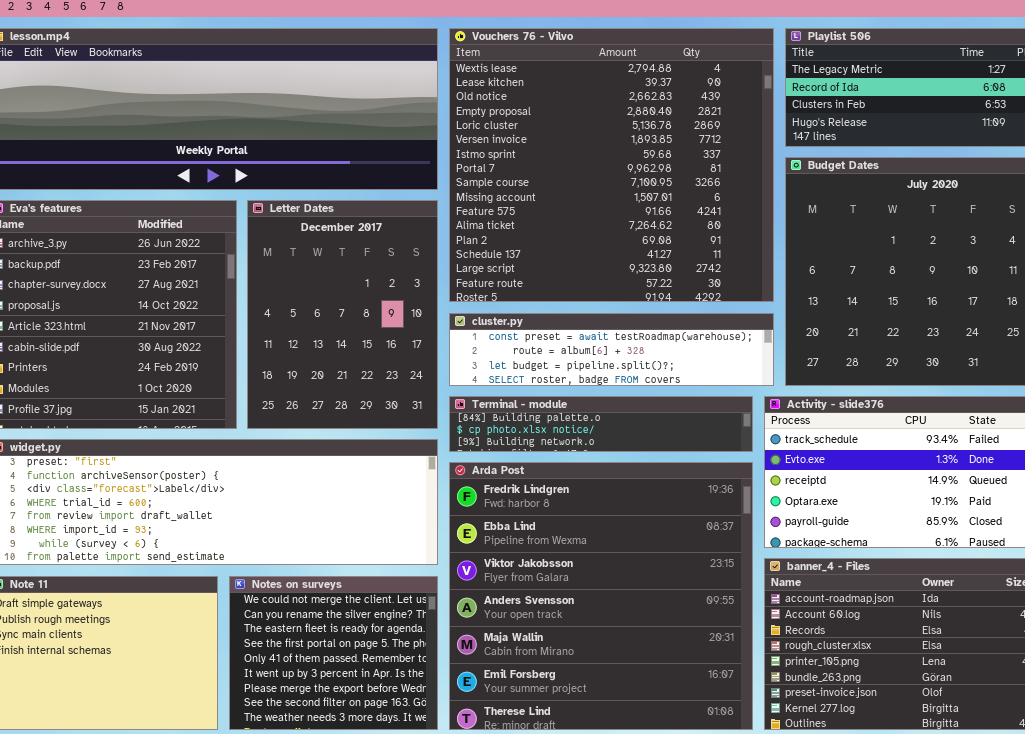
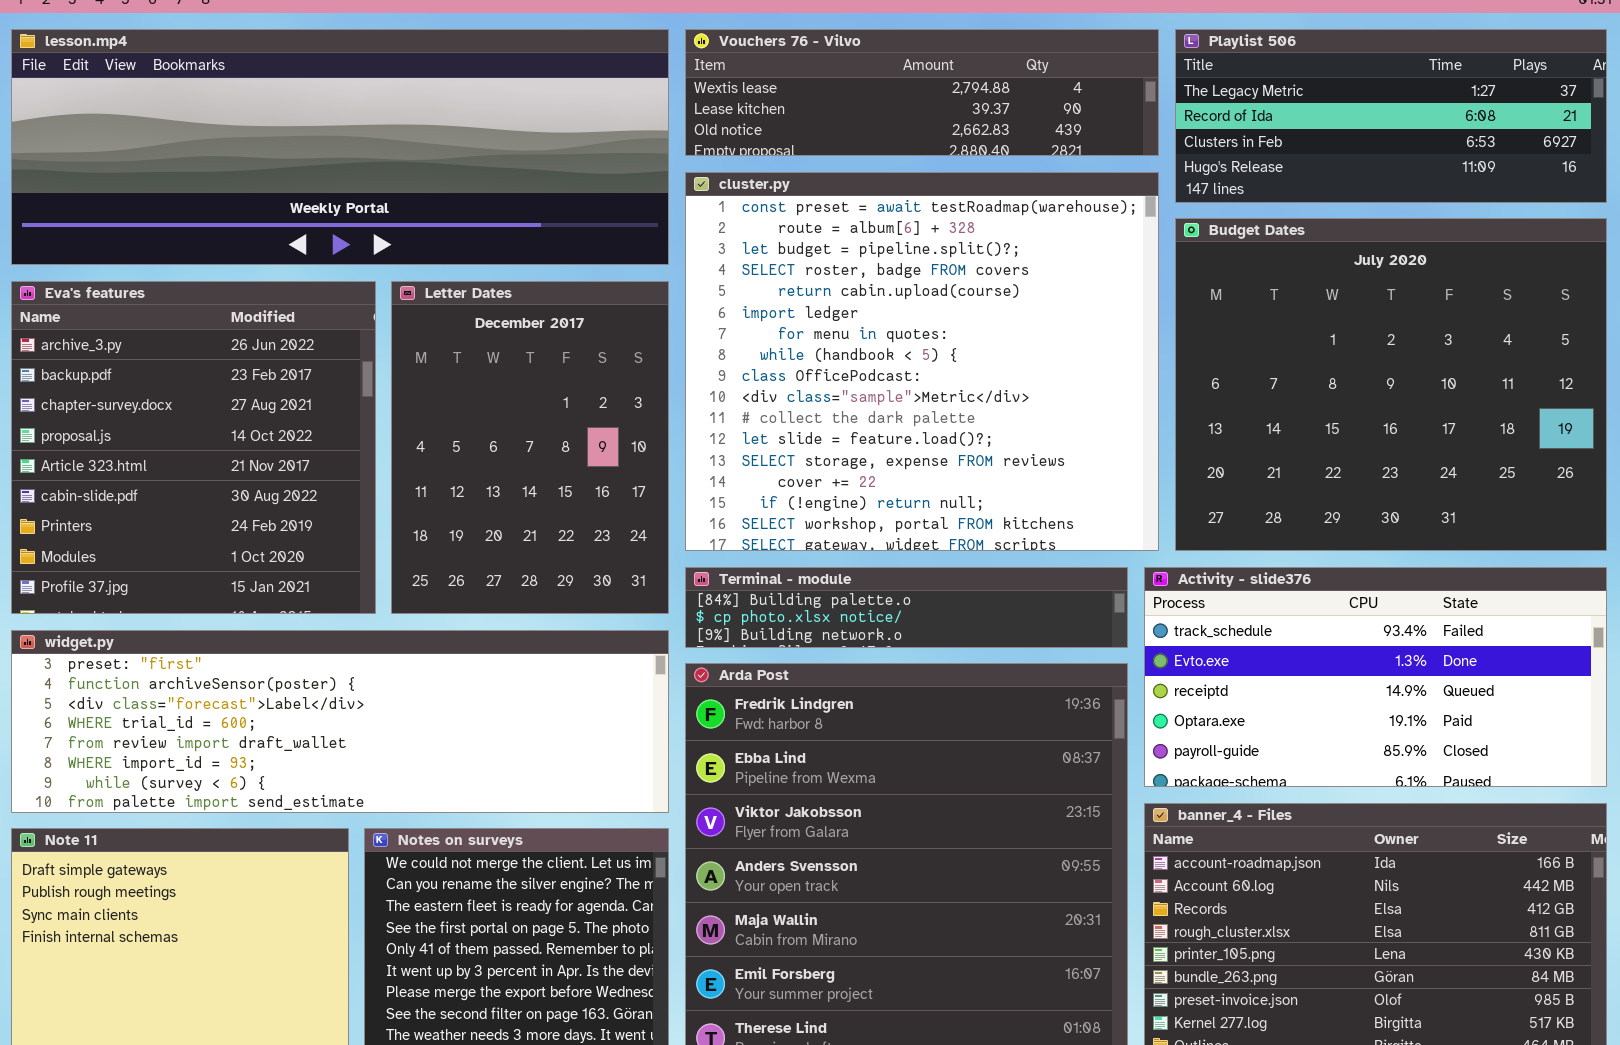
Vouchers 76 - Vilvo: [449,28,774,302] -> [685,29,1159,156], resized
cluster.py: [449,313,774,386] -> [685,172,1159,551], resized

